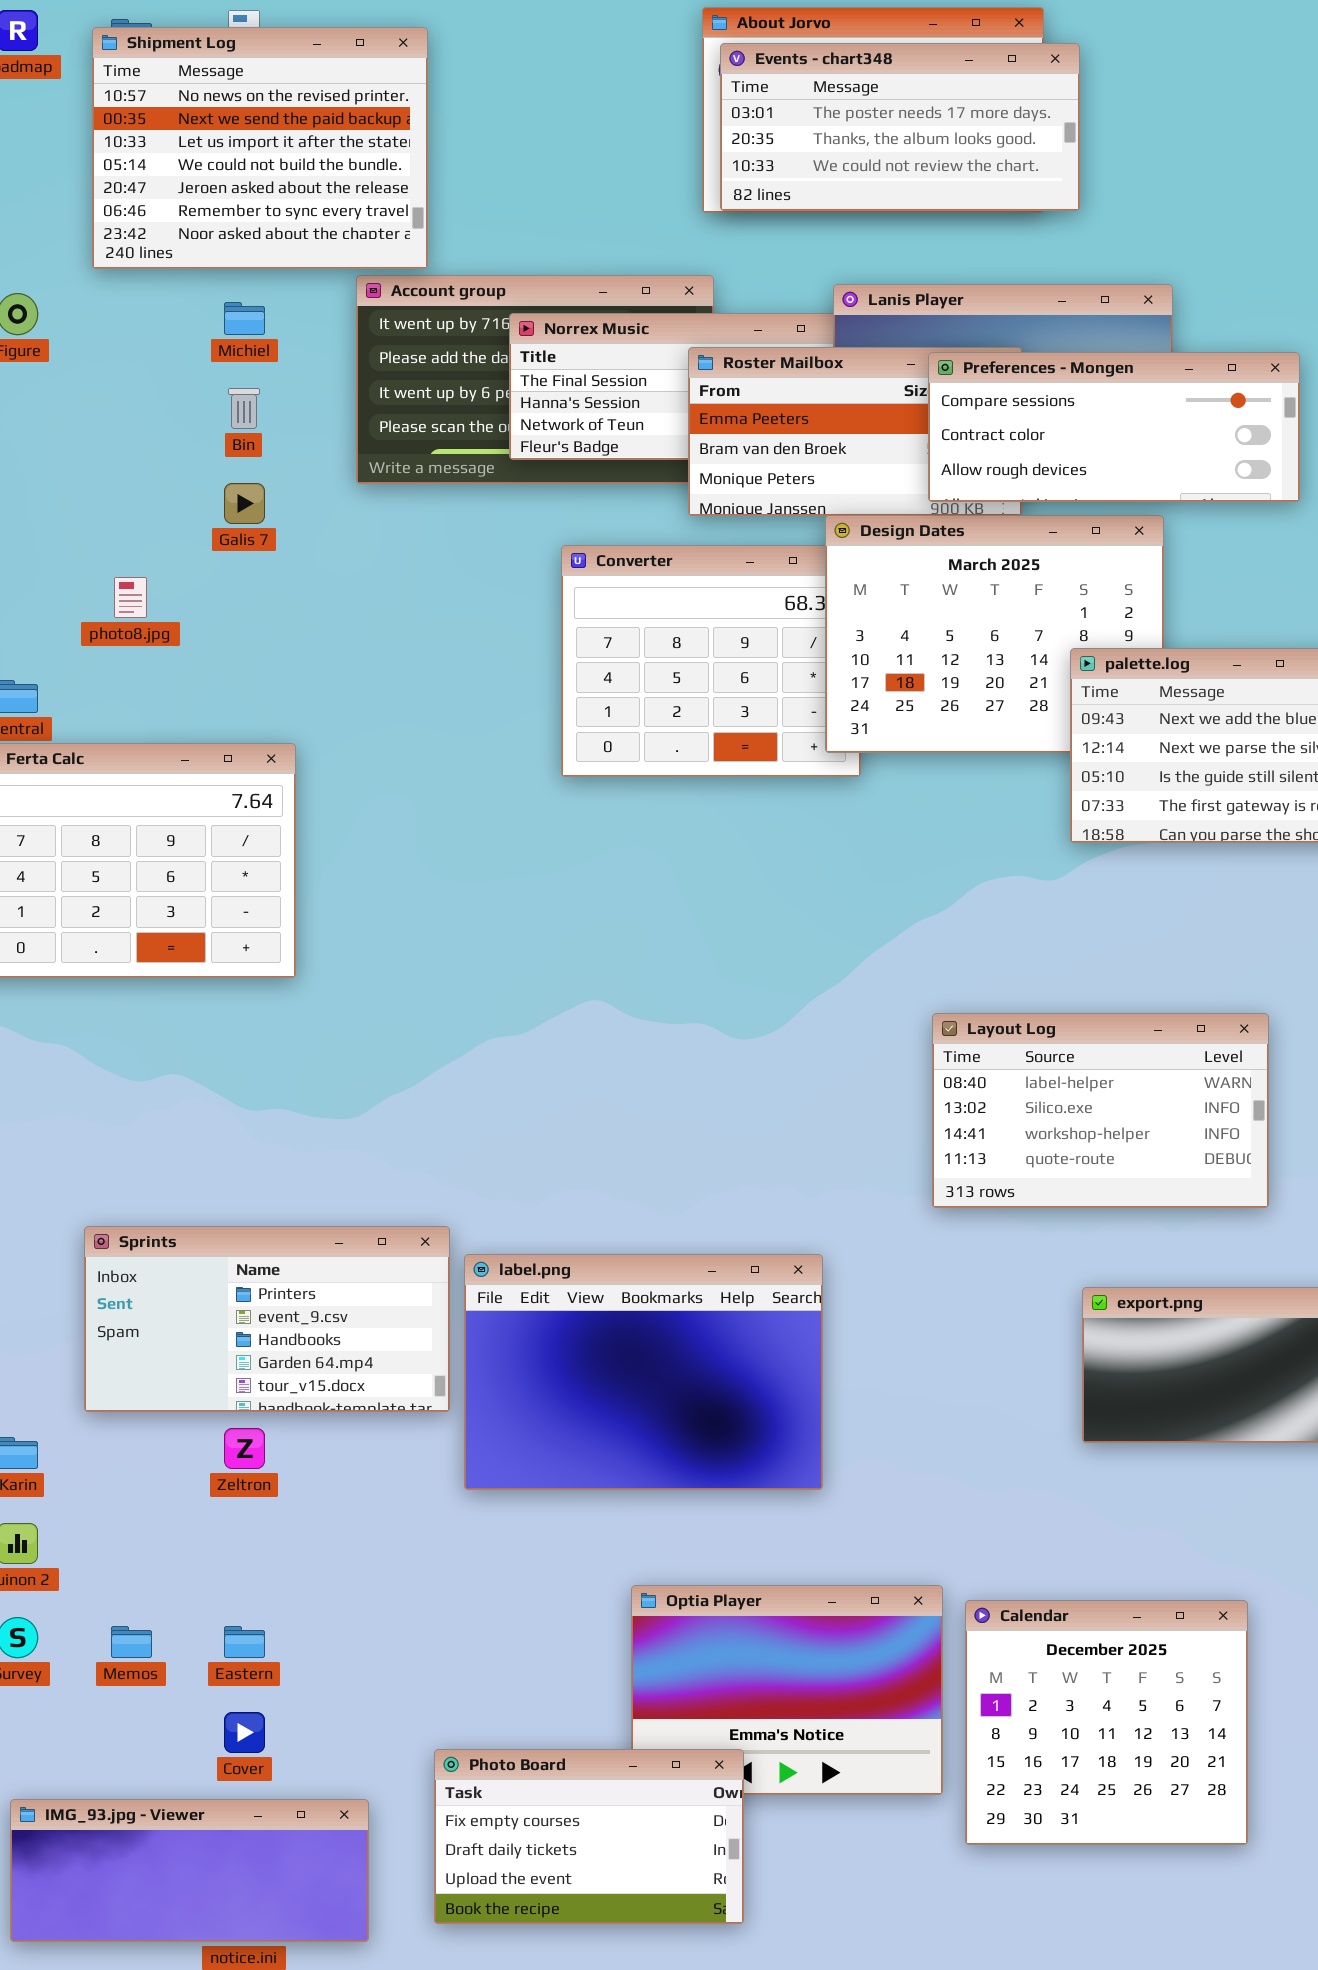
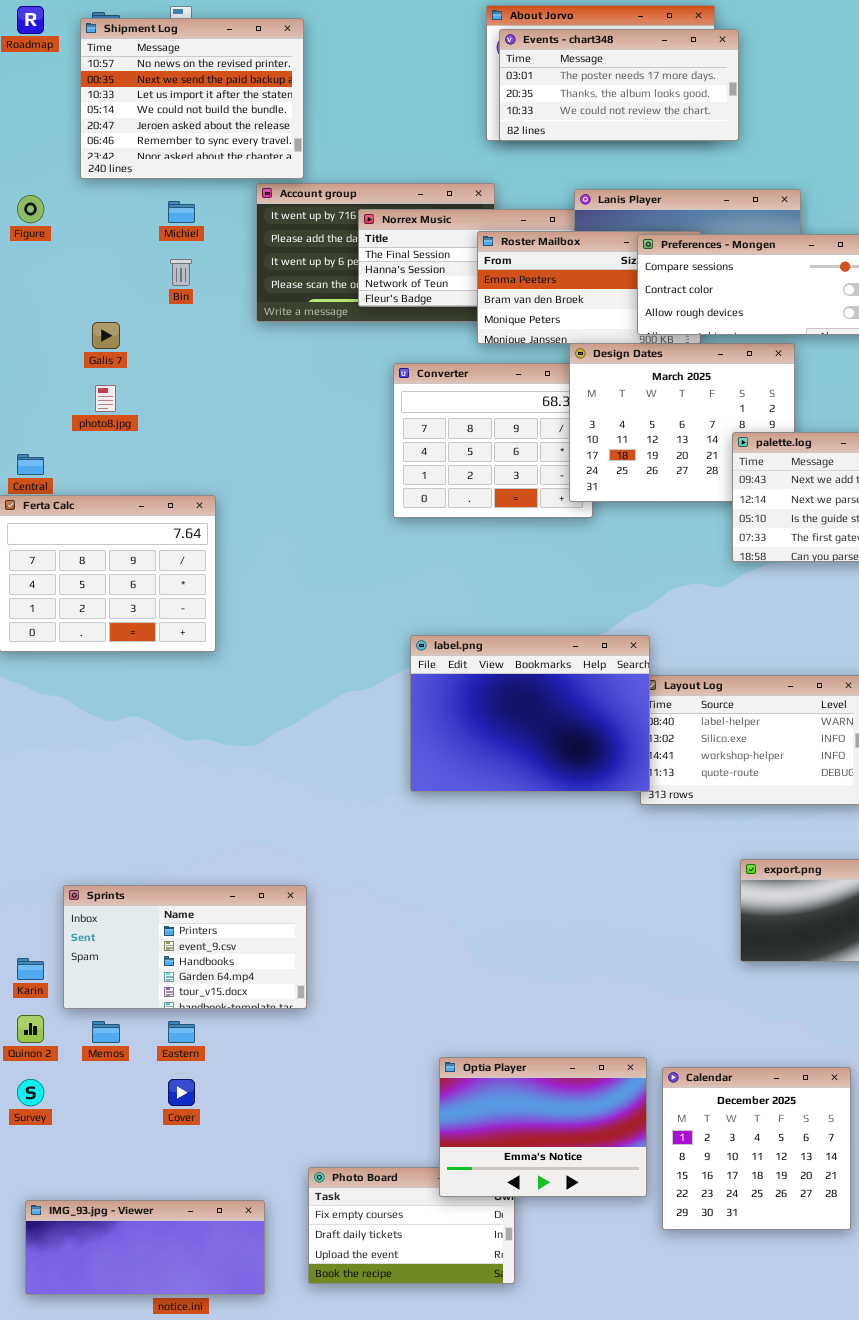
Galis 7: [224,483,265,524] -> [92,322,120,349], moved
Sprints: [84,1226,450,1412] -> [63,885,307,1009], moved
label.png: [464,1254,823,1490] -> [410,635,650,792], moved
Optia Player: [631,1585,943,1795] -> [439,1057,647,1197], raised
Memos: [111,1626,152,1658] -> [92,1021,120,1043], moved
Eastern: [224,1626,265,1658] -> [168,1021,195,1043], moved
Cover: [224,1712,265,1753] -> [168,1079,195,1106], moved

